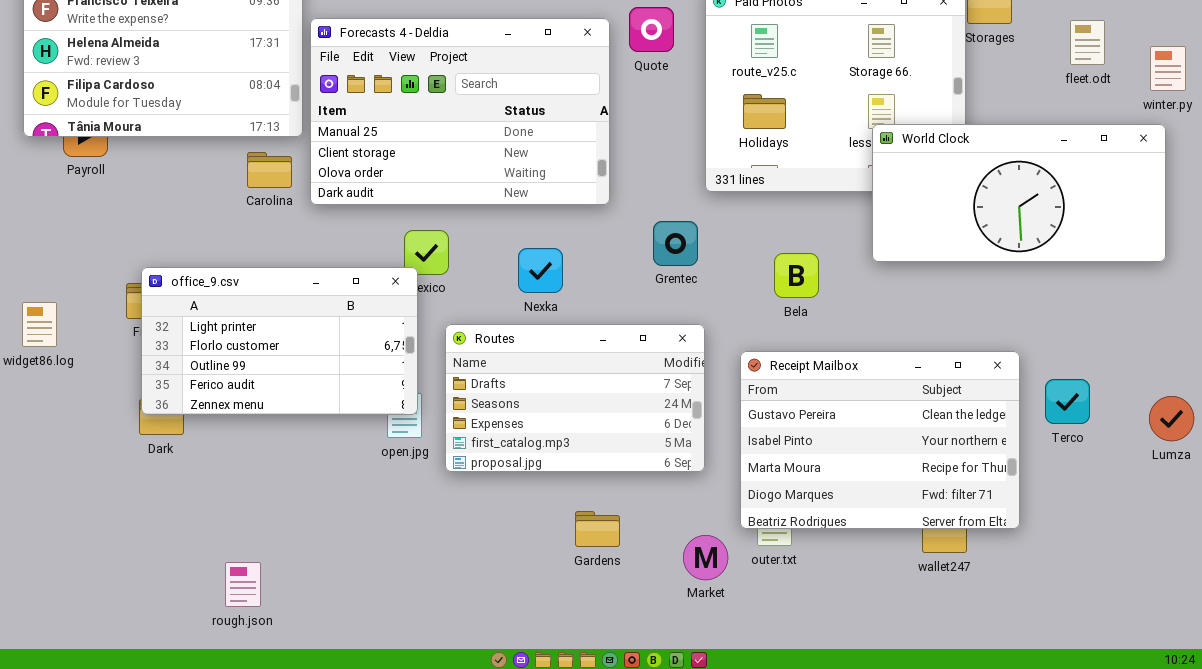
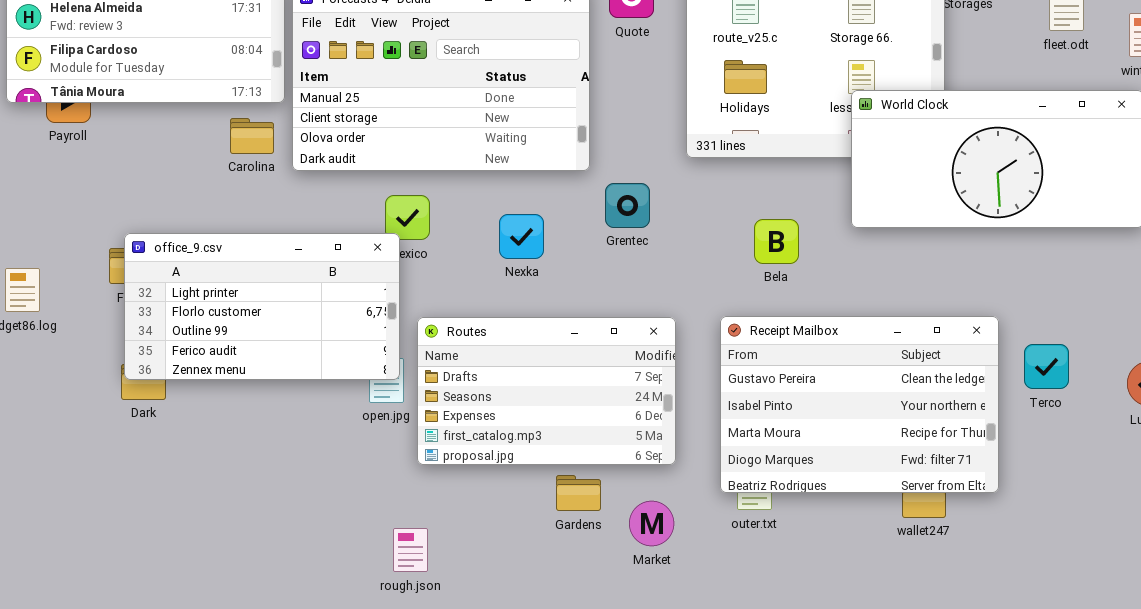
Grentec: [653,221,698,266] -> [605,183,650,228], moved
Routes: [445,324,705,472] -> [417,317,676,465], moved
Market: [683,535,728,580] -> [629,501,674,546], moved
rough.json: [225,562,261,607] -> [393,528,428,572], moved

